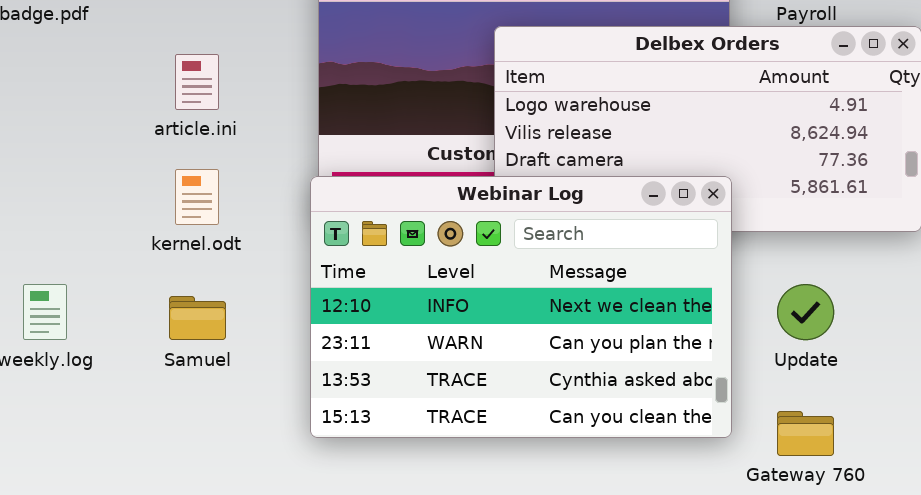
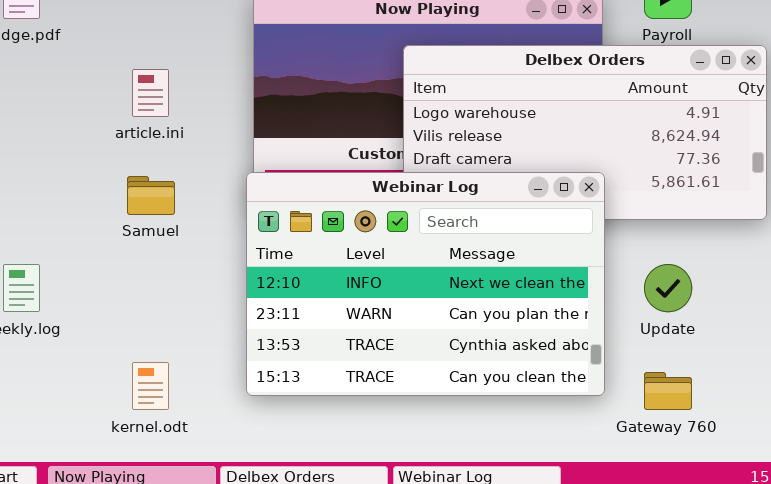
kernel.odt: [175,169,219,225] -> [132,362,169,410], moved
Samuel: [169,296,226,340] -> [127,176,175,215], moved

